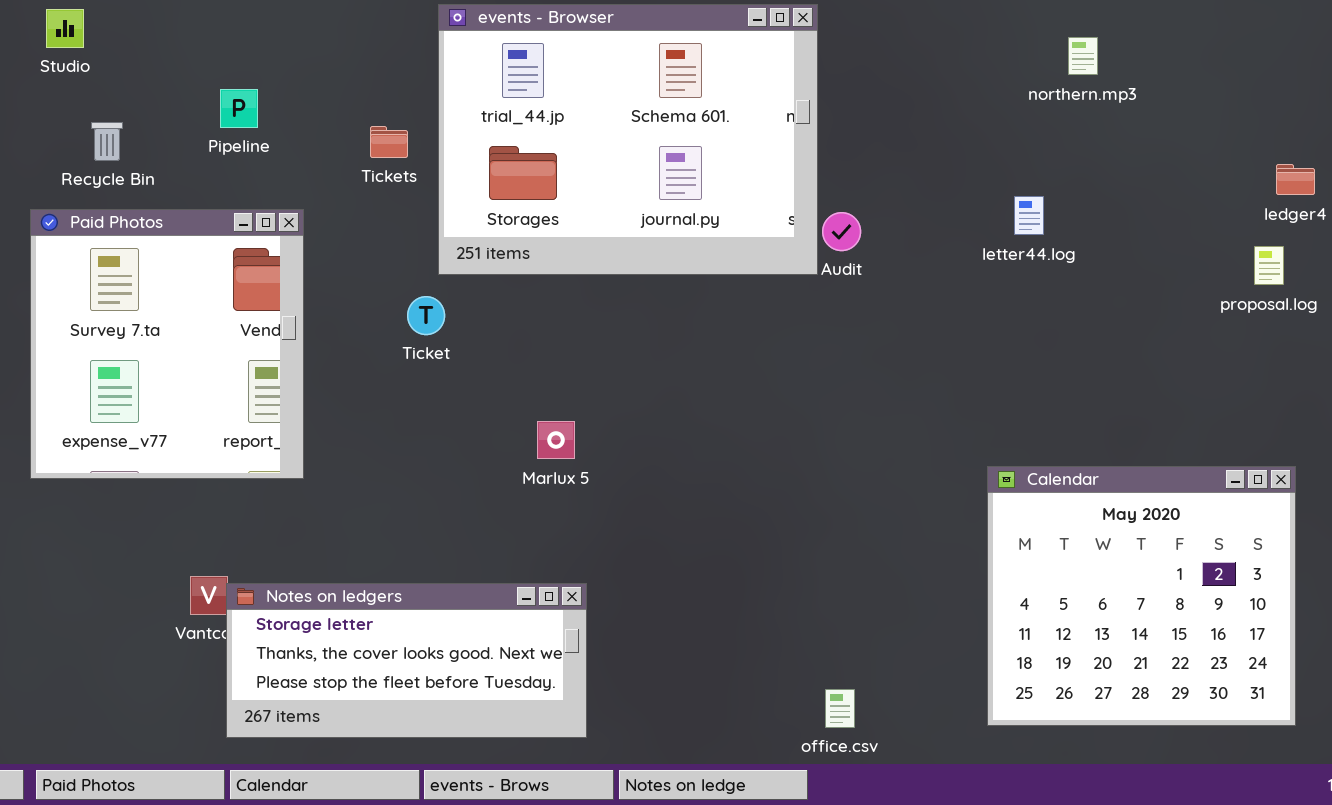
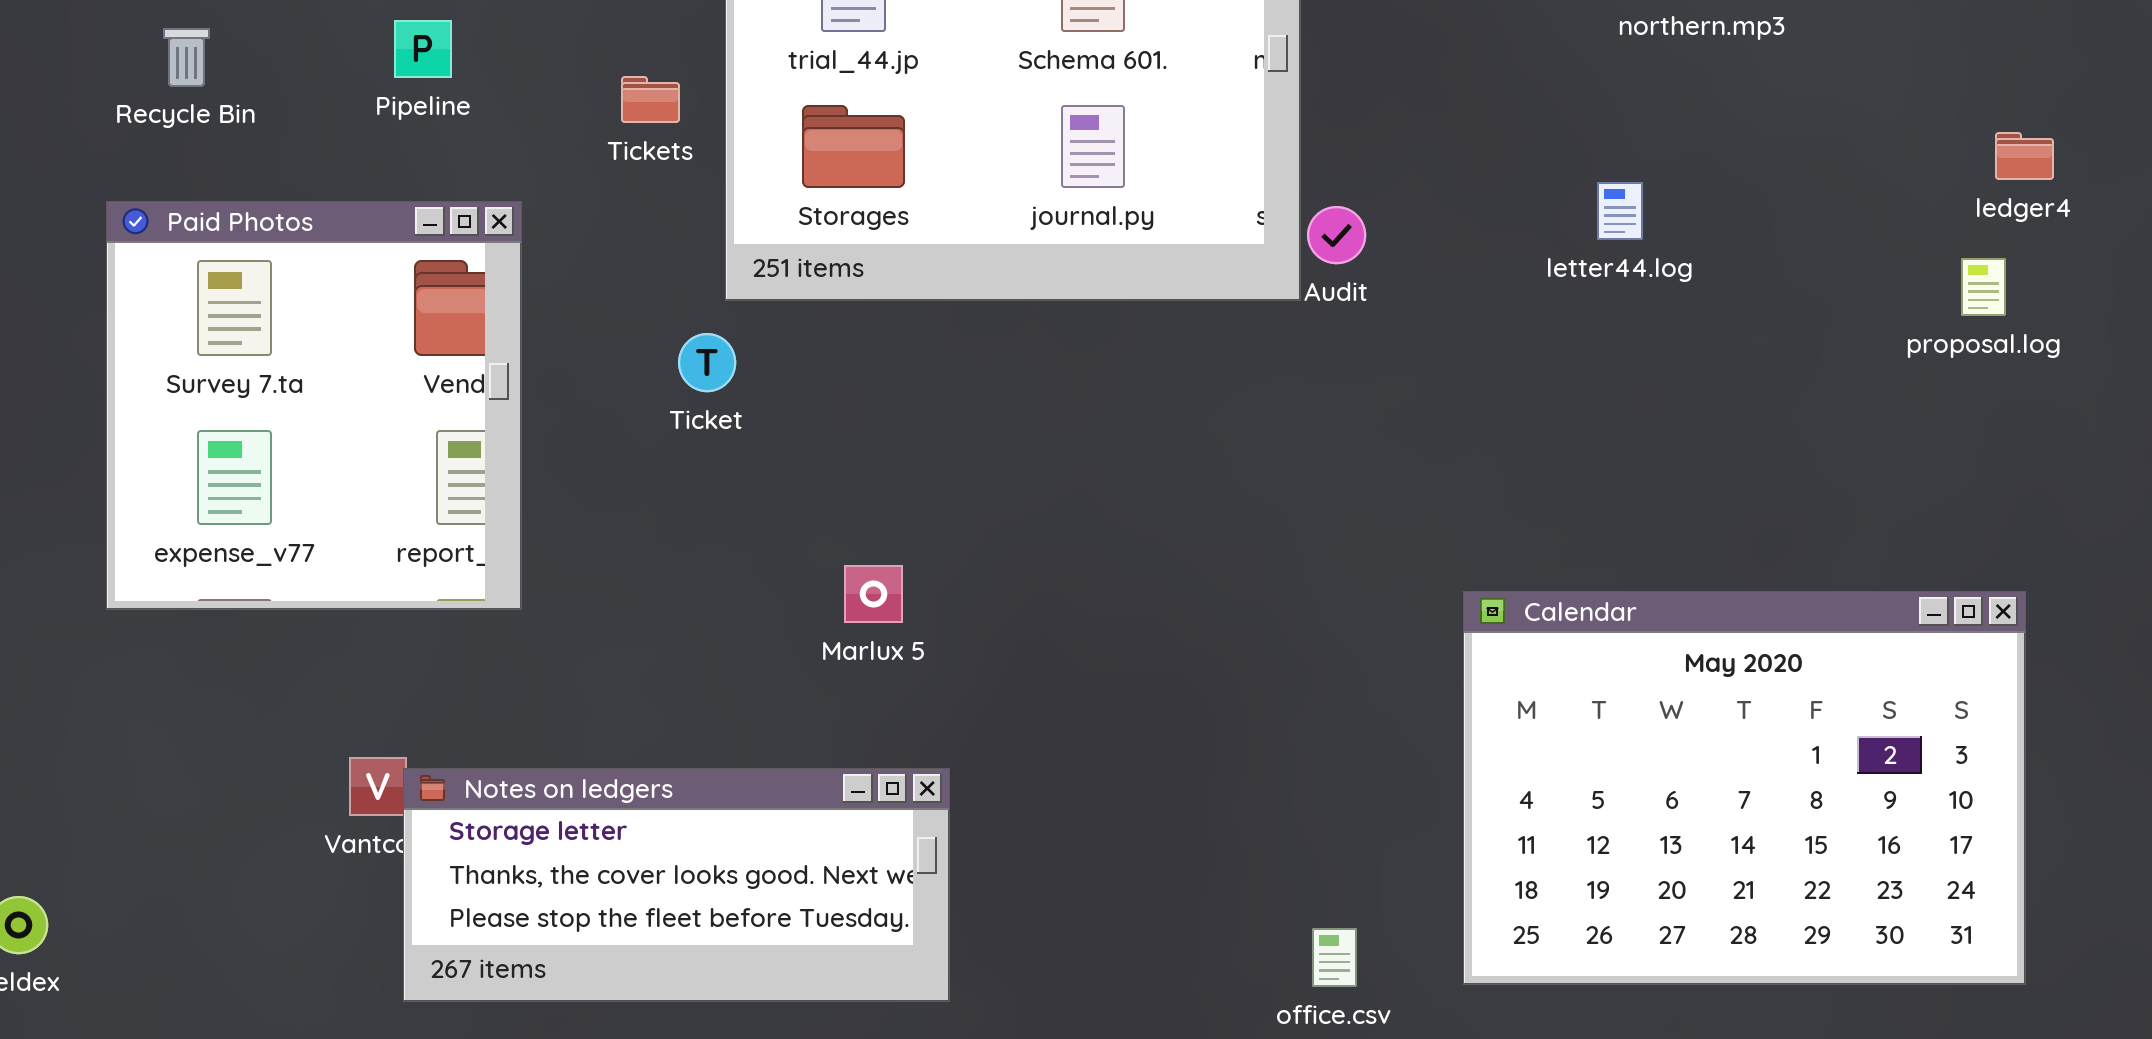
Recycle Bin: [91,122,123,161] -> [163,28,210,87], moved
Marlux 5: [537,421,575,459] -> [844,565,903,623], moved
Calendar: [987,466,1296,726] -> [1463,591,2026,985], resized

